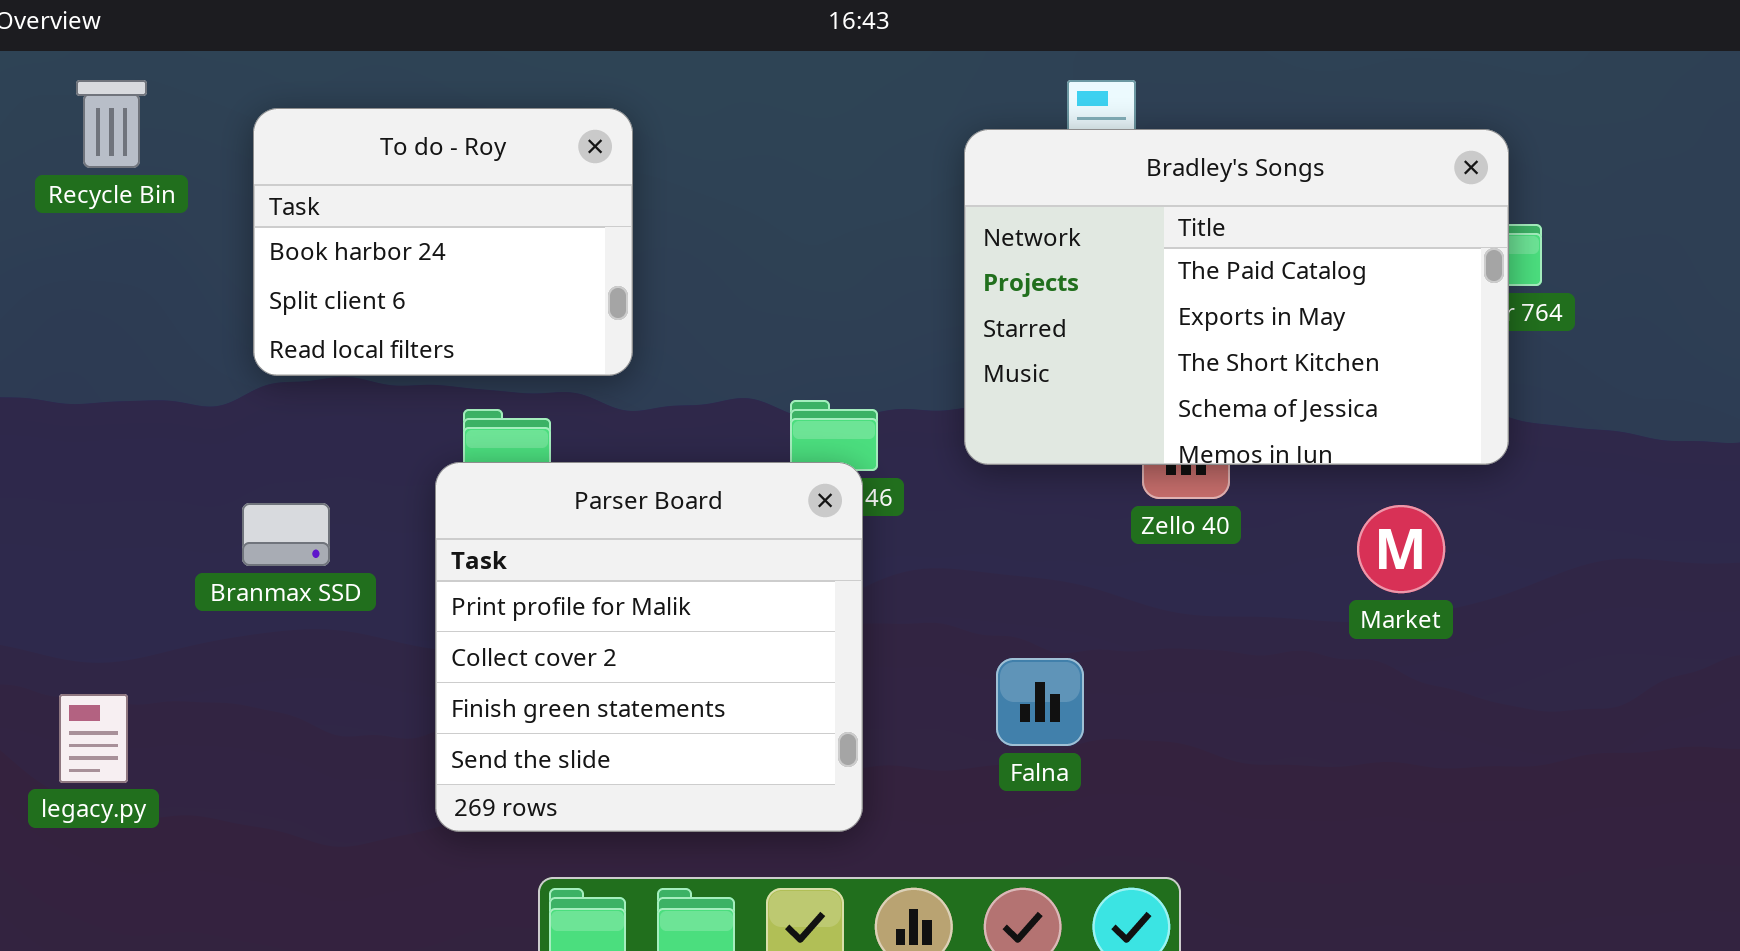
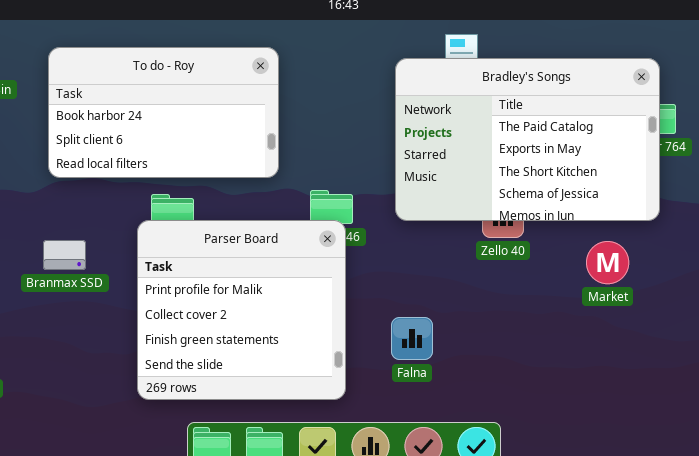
To do - Roy: [253,108,633,376] -> [48,47,279,178], resized
Falna: [996,658,1084,746] -> [391,317,433,360], moved

